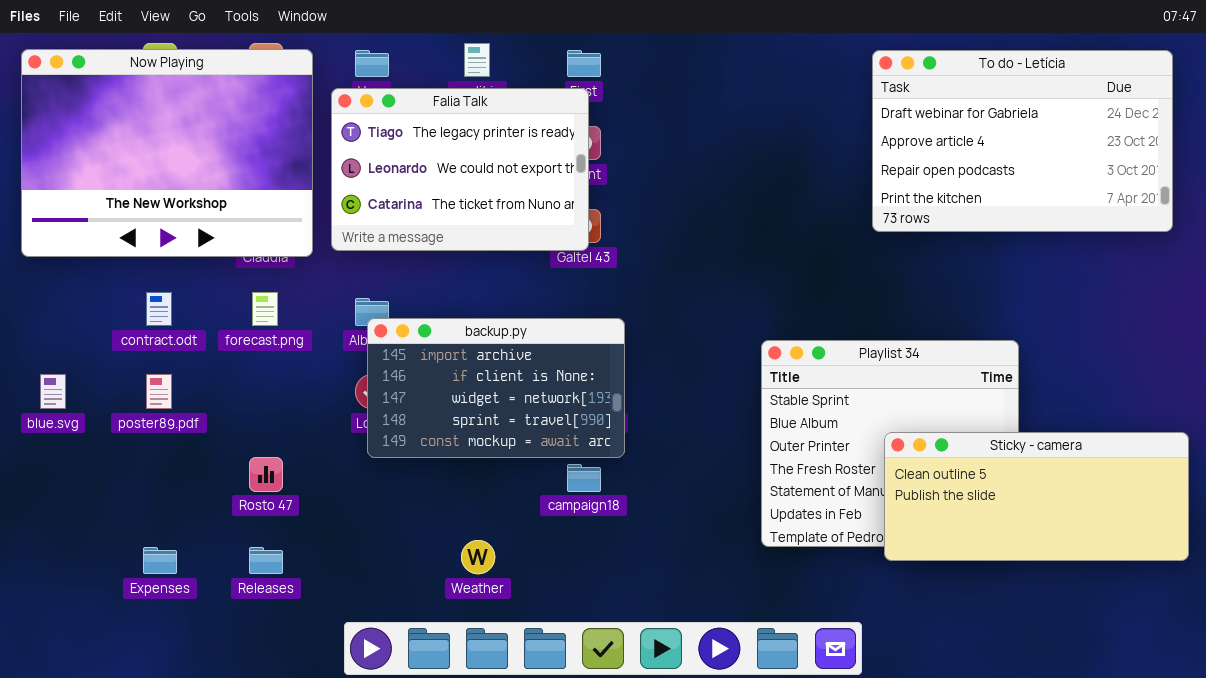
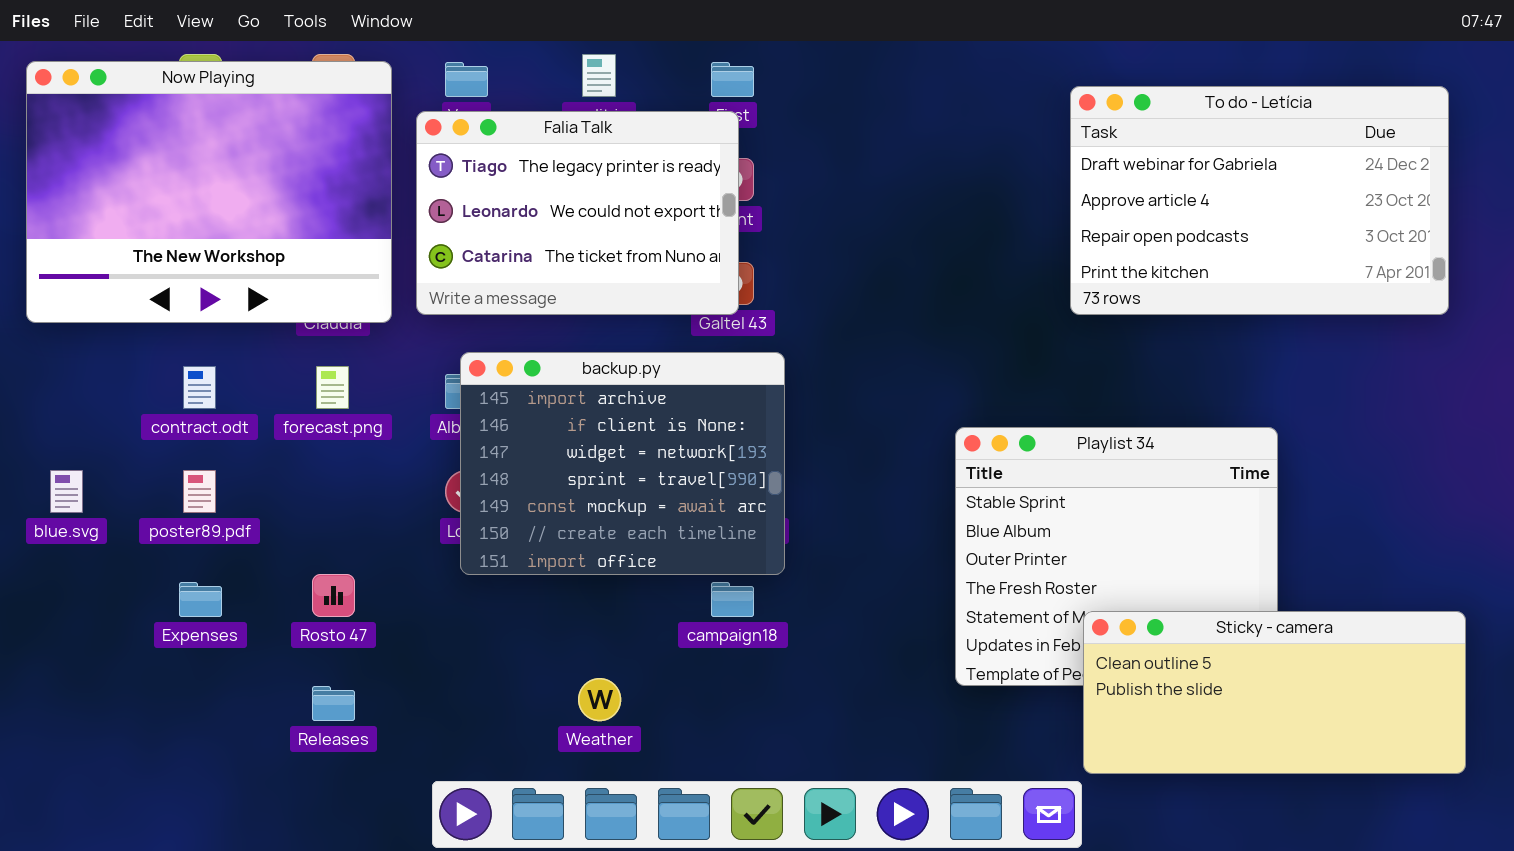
To do - Letícia: [872,50,1173,232] -> [1070,86,1449,315], moved
backup.py: [367,318,625,458] -> [460,352,785,575], resized
Sticky - camera: [884,432,1189,561] -> [1083,611,1466,774], moved
Expenses: [143,547,177,574] -> [179,582,222,617], moved

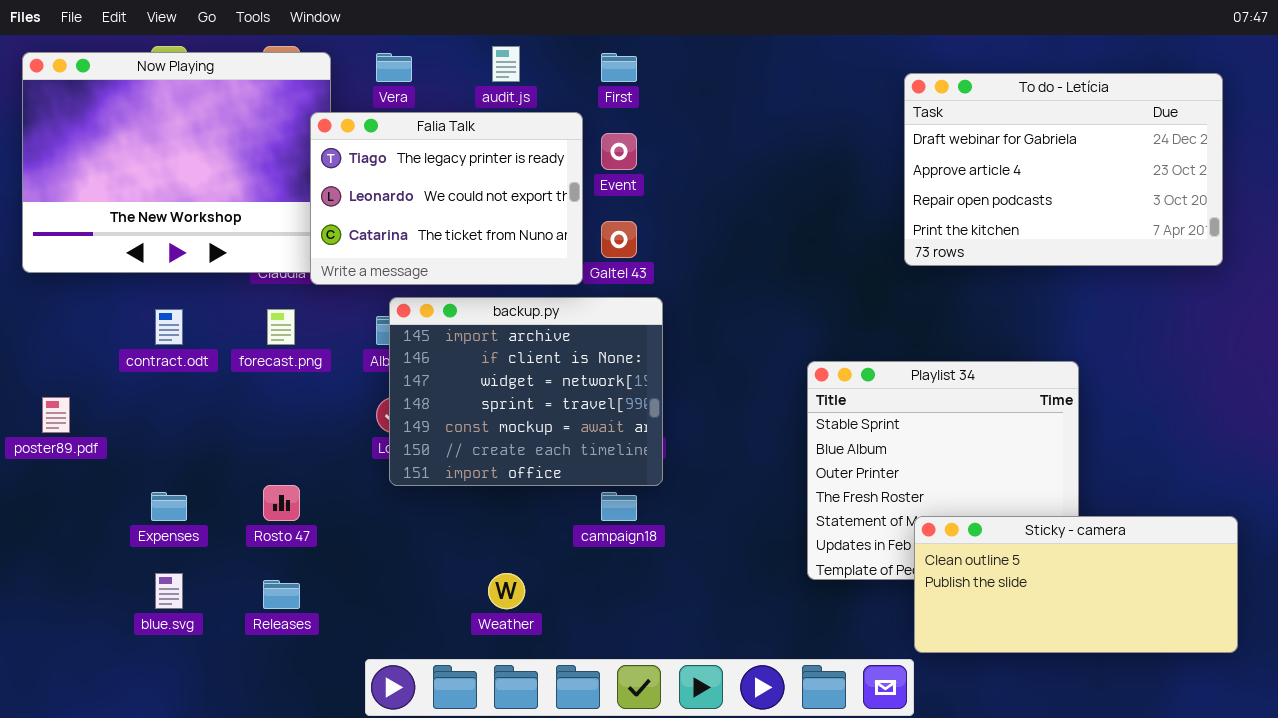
Falia Talk: [416,111,739,315] -> [310,112,583,285], moved
blue.svg: [50,470,83,513] -> [155,573,183,609], moved
poster89.pdf: [183,470,216,513] -> [42,397,70,433], moved

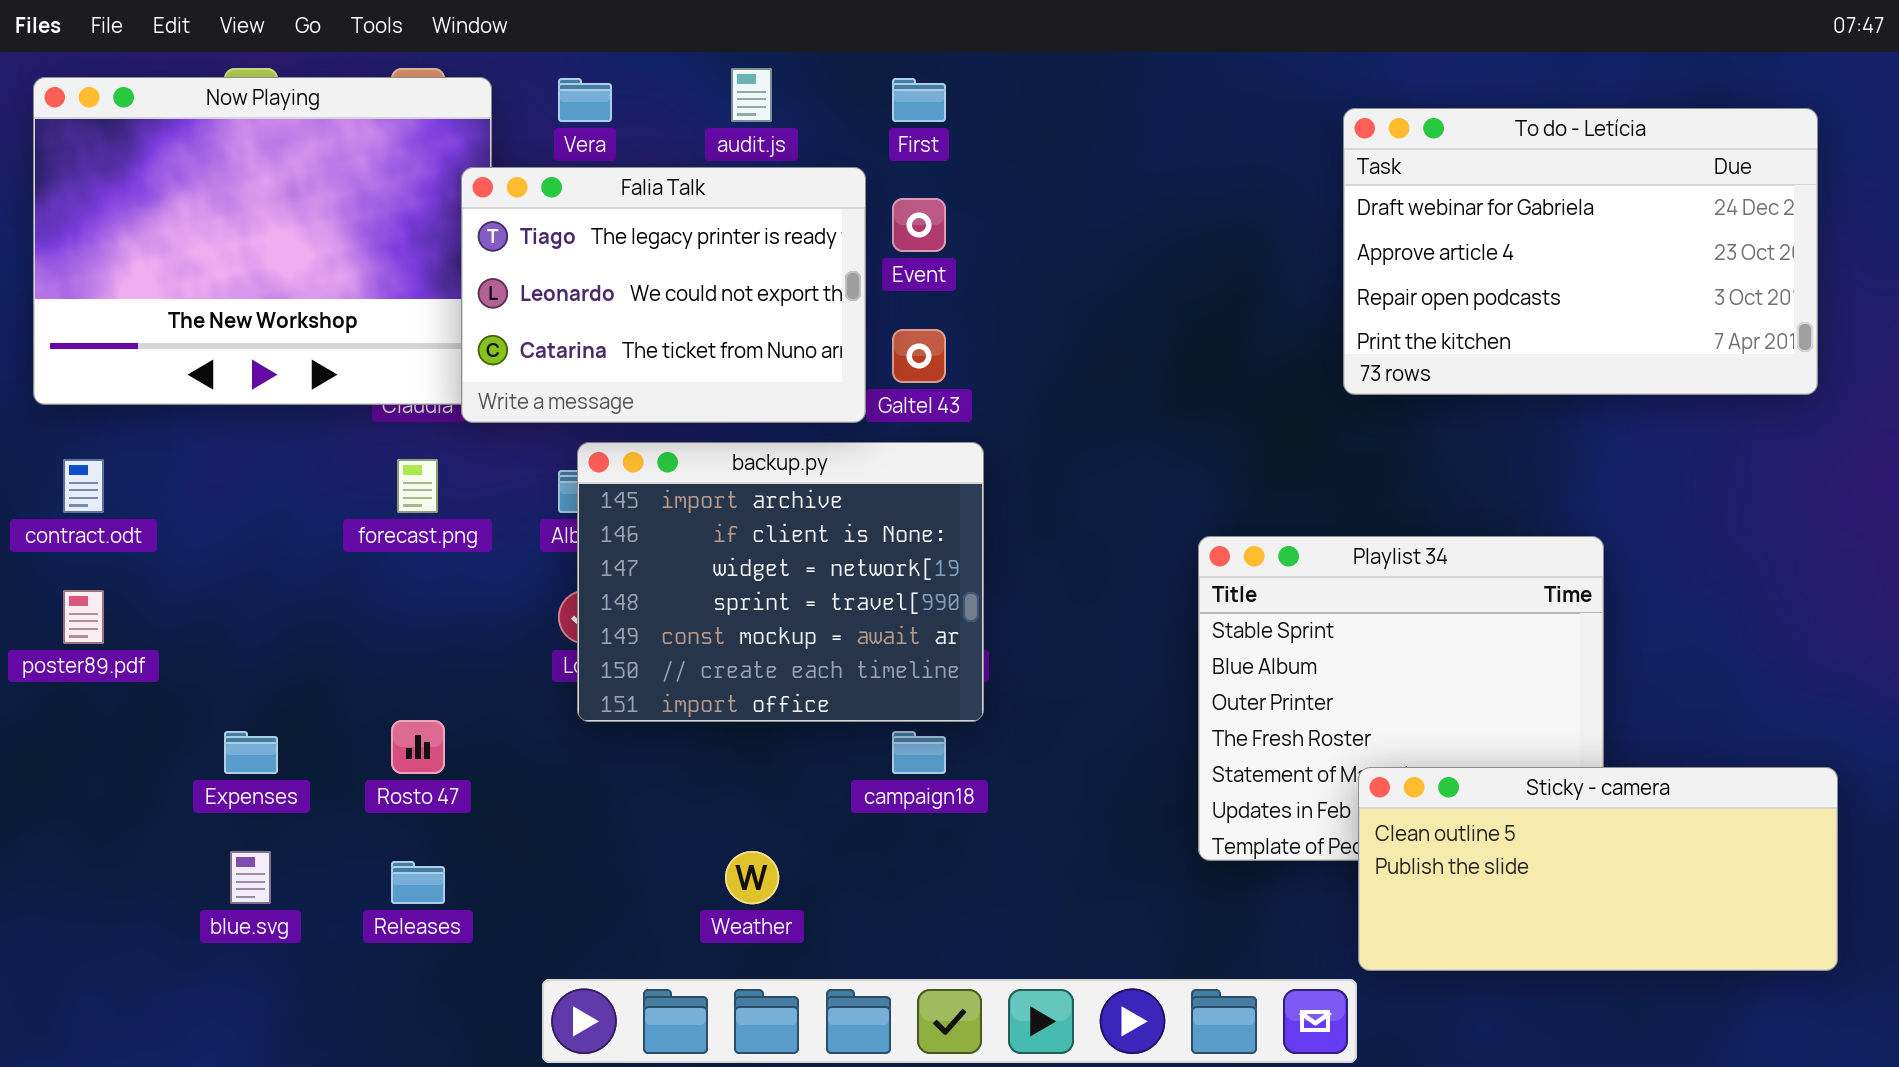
contract.odt: [155,309,183,345] -> [63,459,104,513], moved

